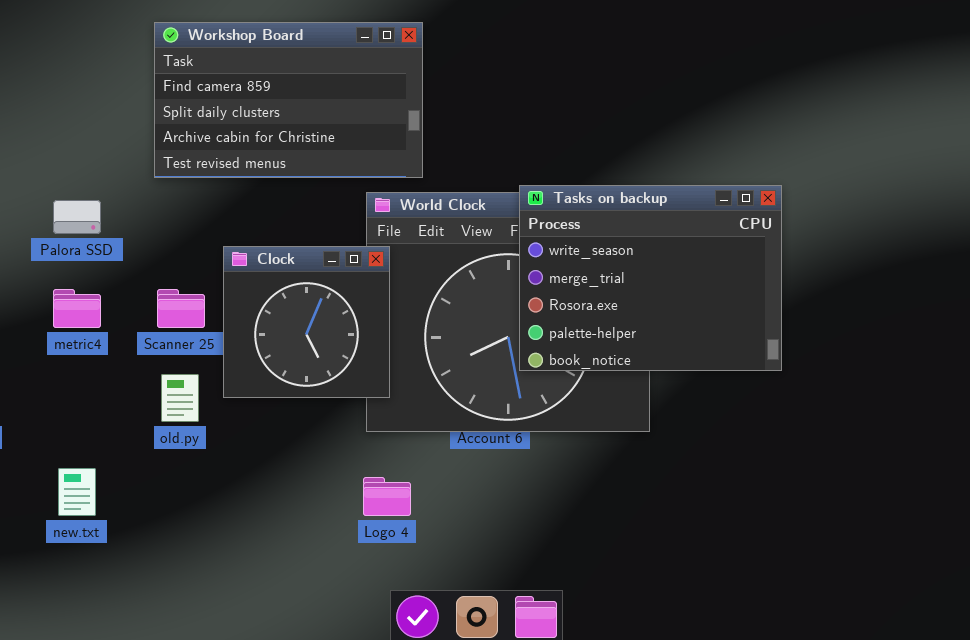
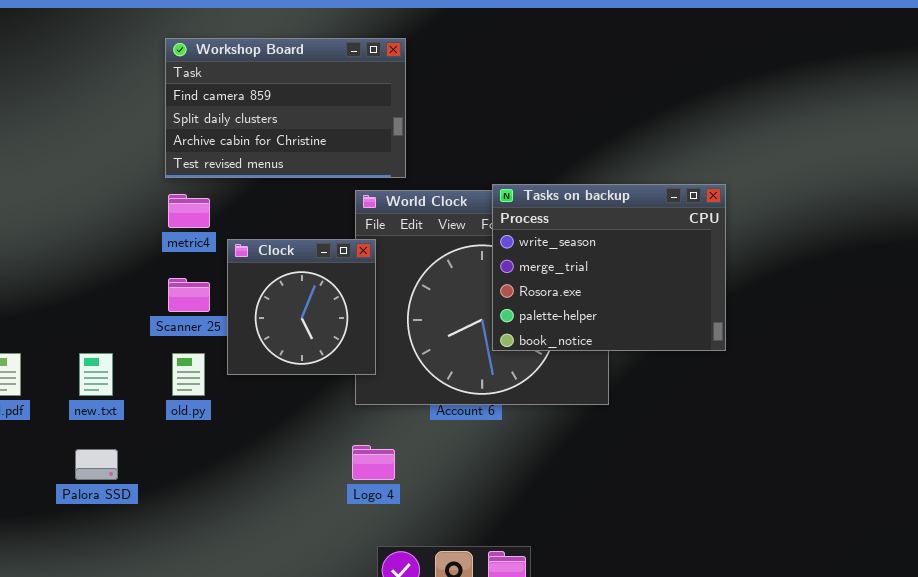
Palora SSD: [53,200,101,234] -> [75,449,118,480], moved
metric4: [53,289,101,328] -> [168,194,210,228], moved
new.txt: [58,468,96,516] -> [79,353,113,396], moved

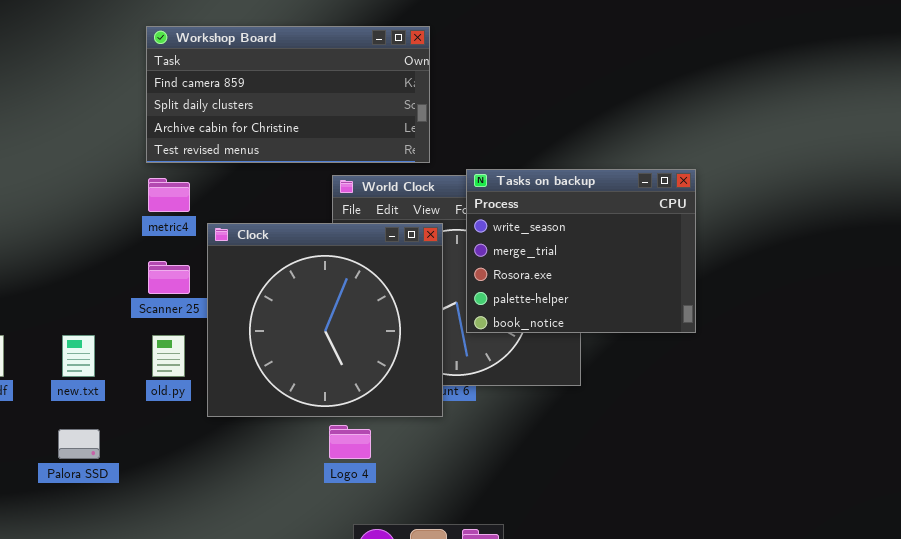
Workshop Board: [165,38,406,178] -> [146,26,430,163], resized
Clock: [227,239,376,375] -> [207,223,443,417], resized

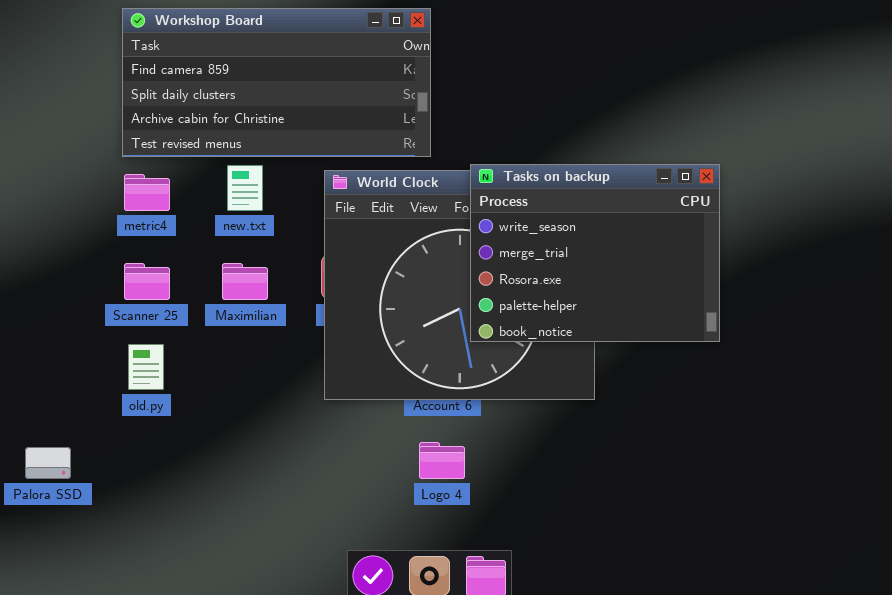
Clock: [207,223,443,417] -> none, closed
new.txt: [62,335,95,377] -> [227,165,263,211], moved
Logo 4: [329,425,371,459] -> [419,442,465,479], moved

